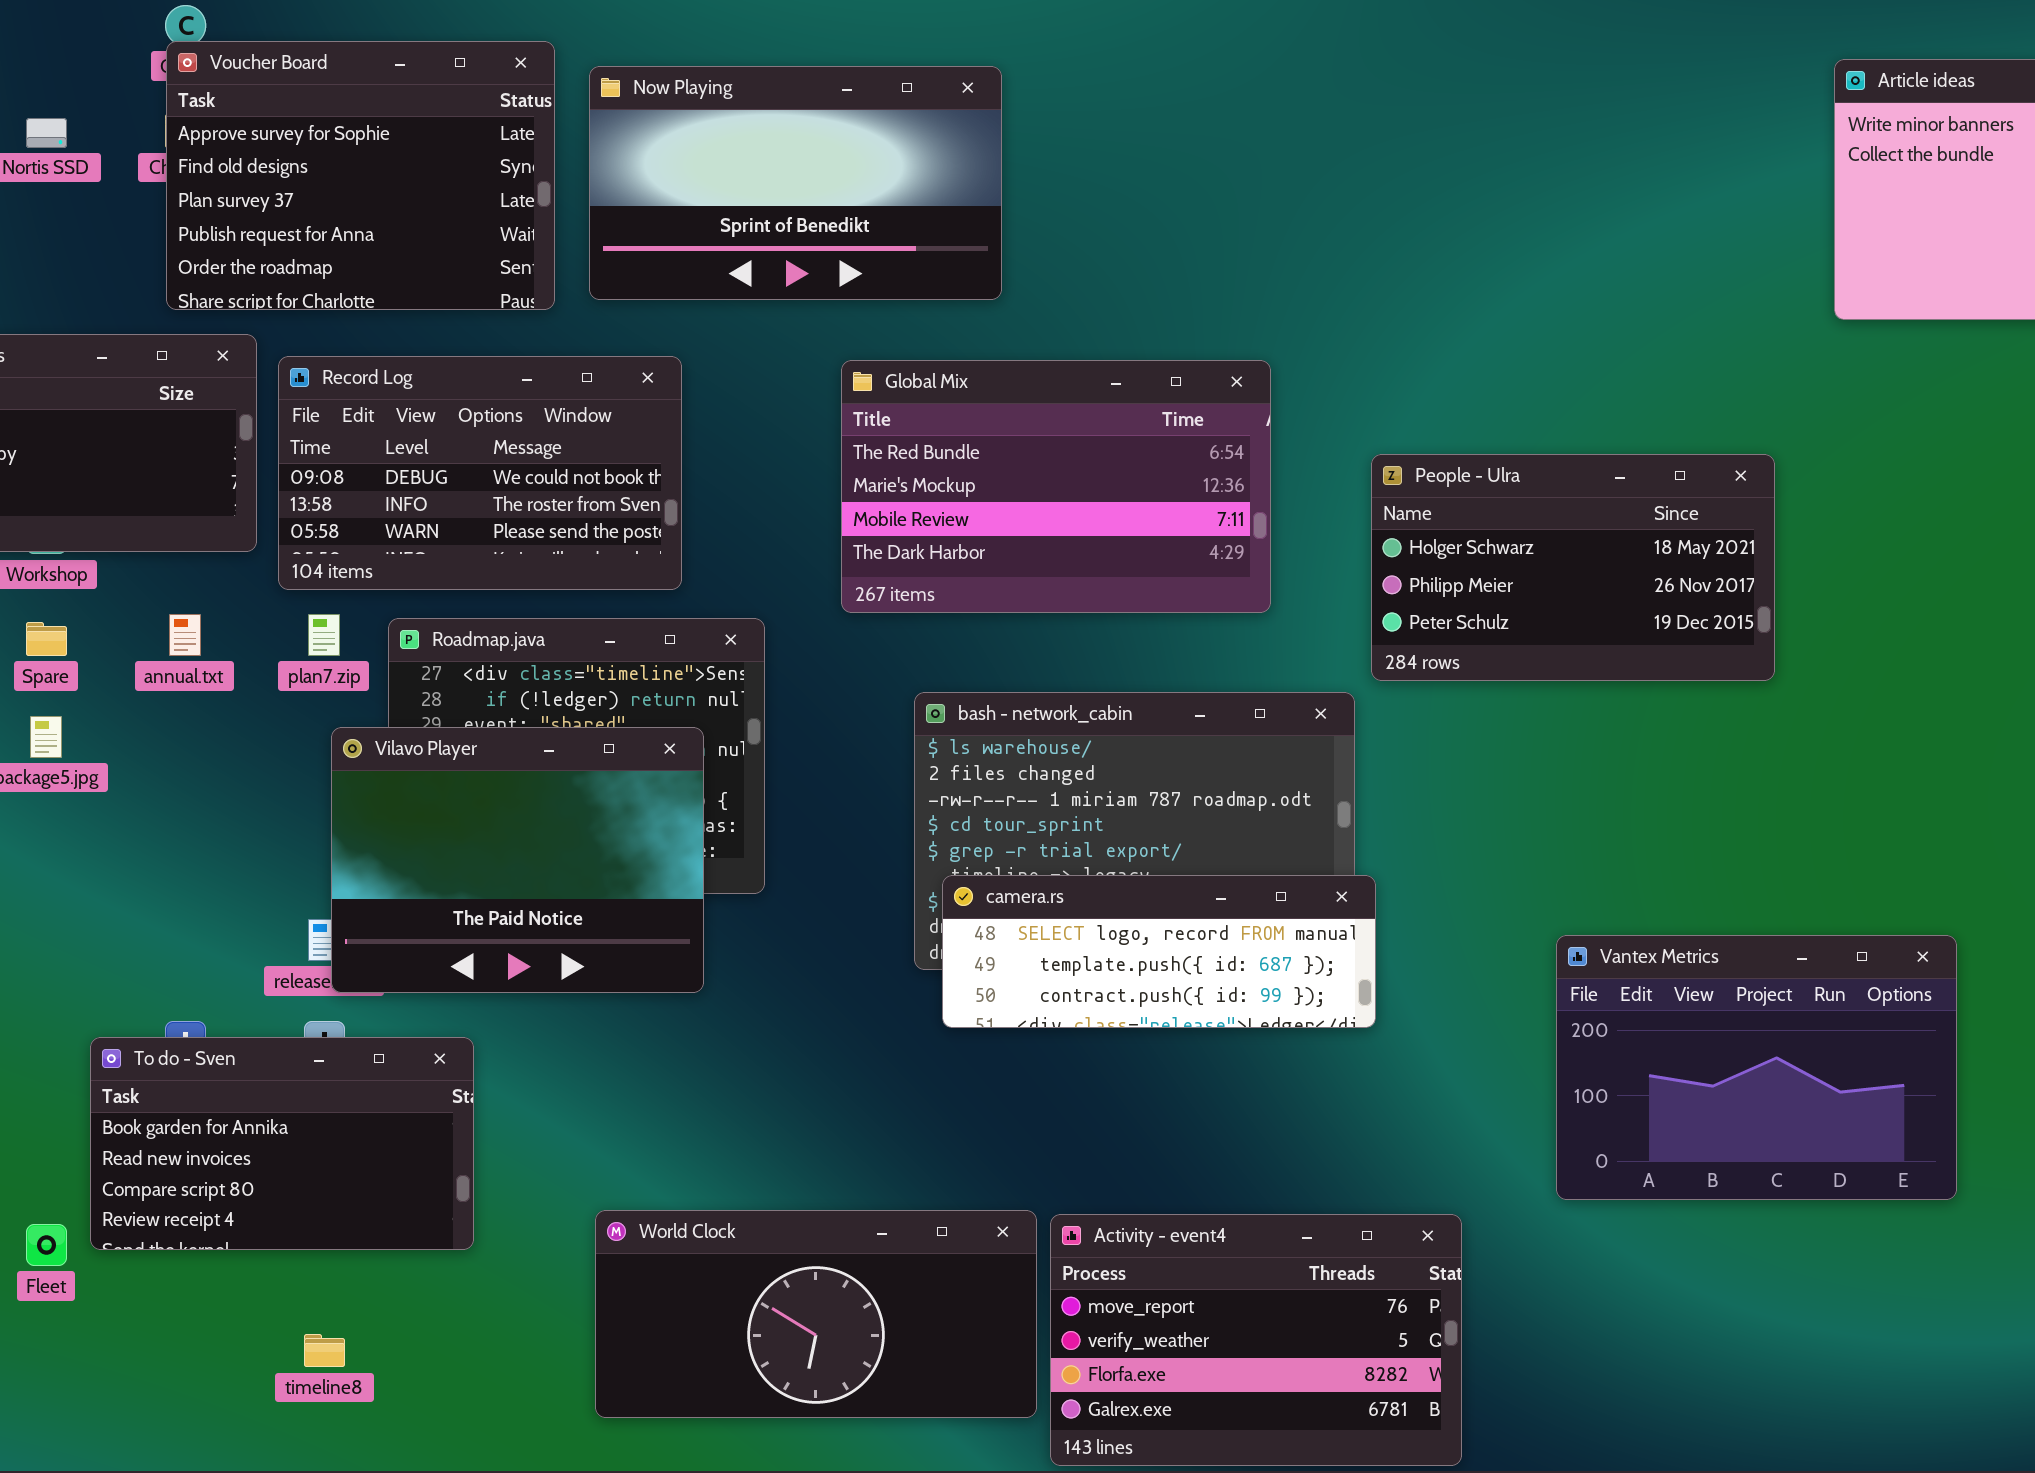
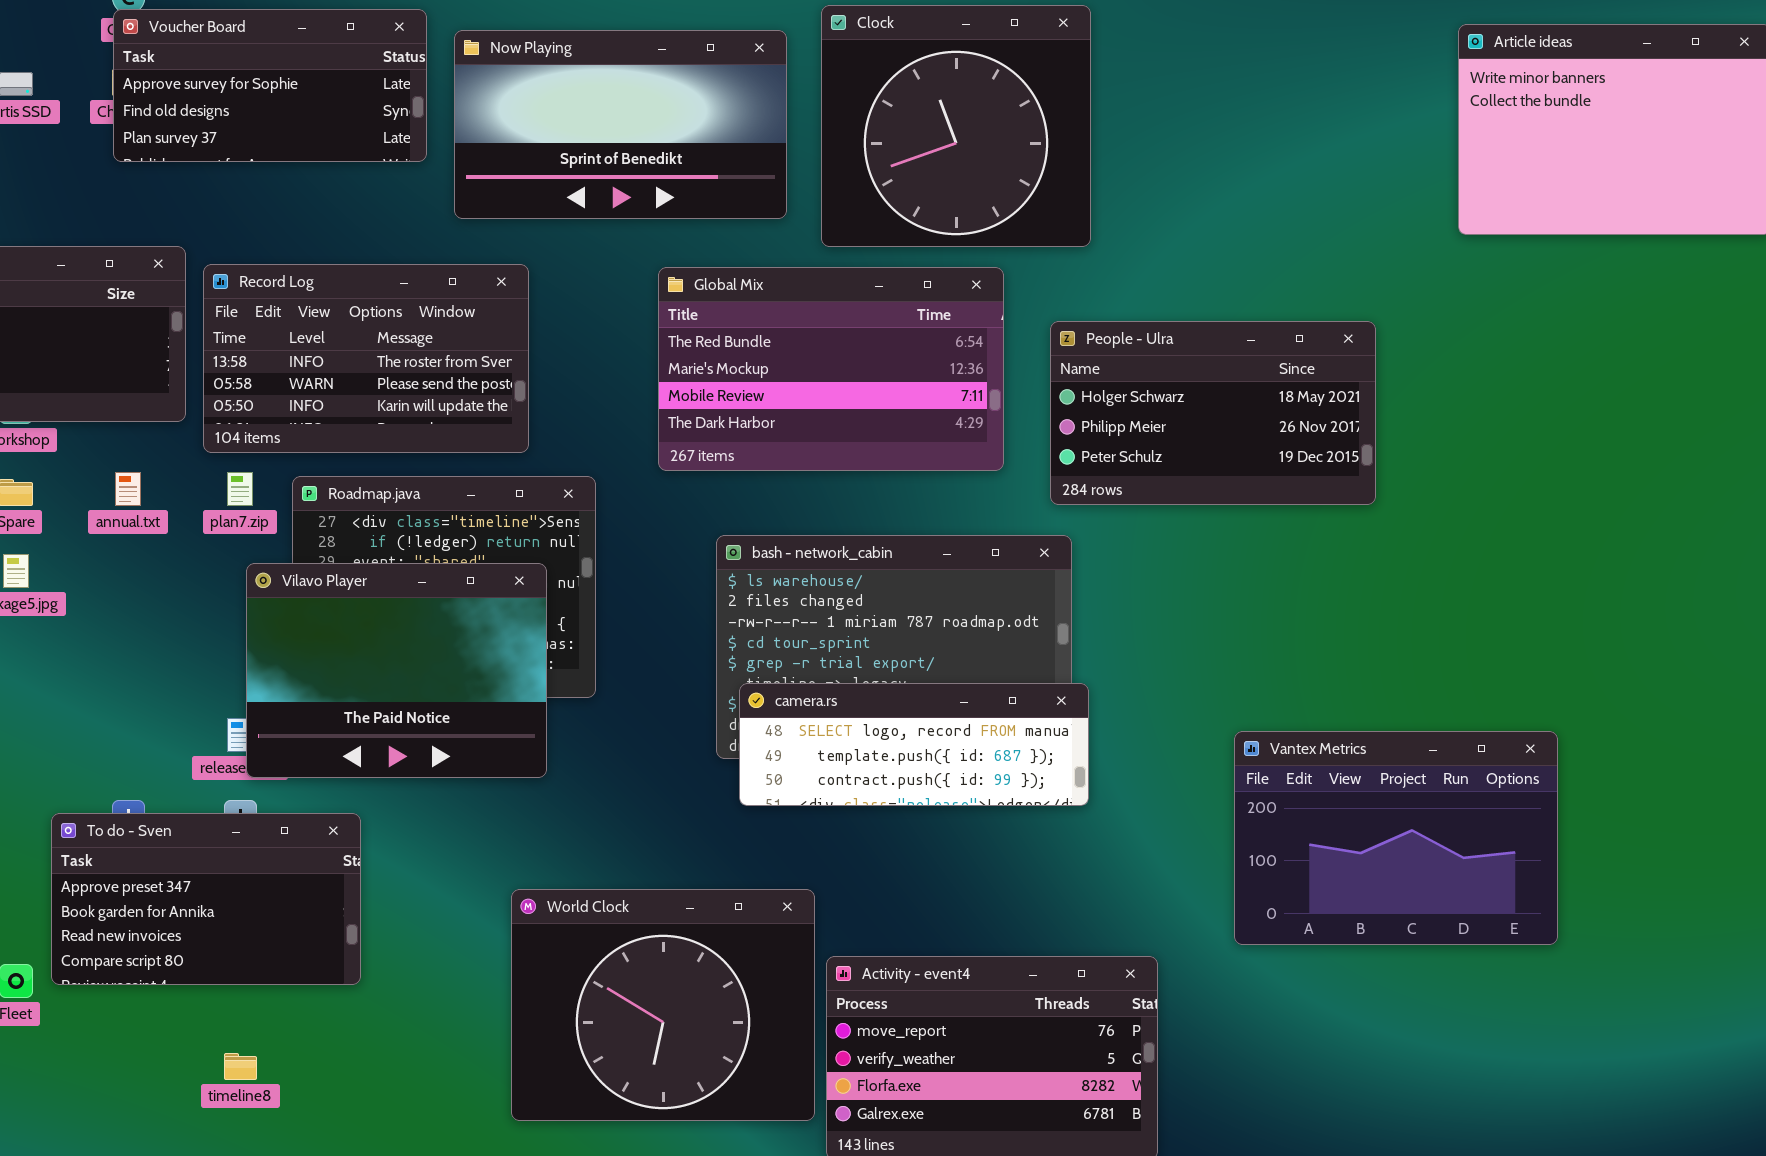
Clock: none -> [821,5,1091,247], opened
Voucher Board: [166,41,555,310] -> [113,9,427,162], resized
Record Log: [278,356,682,590] -> [203,264,529,453], scrolled down 1 row
People - Ulra: [1371,454,1775,681] -> [1050,321,1376,505], moved
To do - Sven: [90,1037,474,1250] -> [51,813,361,985], scrolled up 1 row
World Clock: [595,1210,1037,1418] -> [511,889,815,1121], resized

